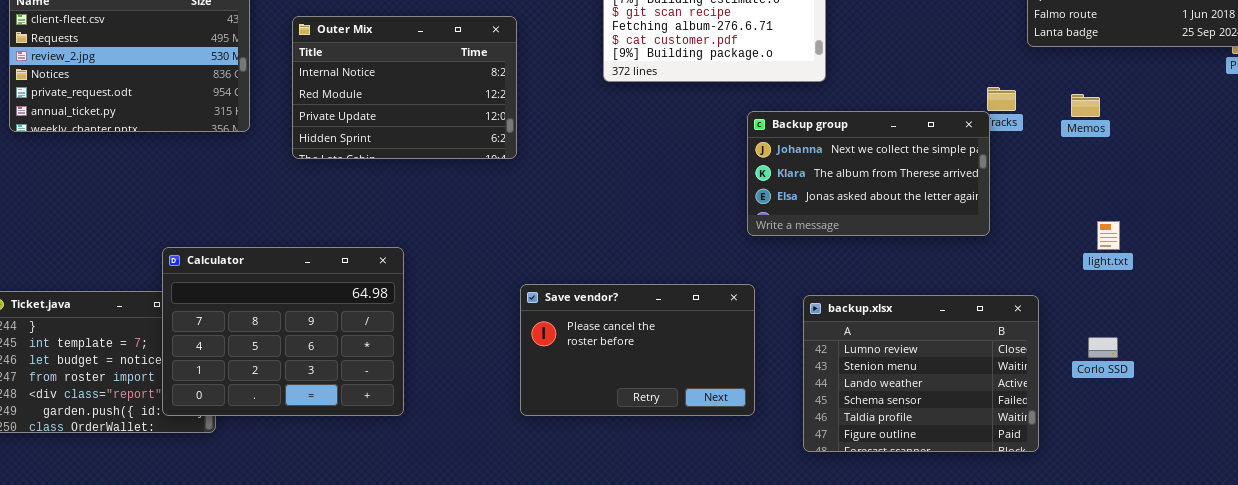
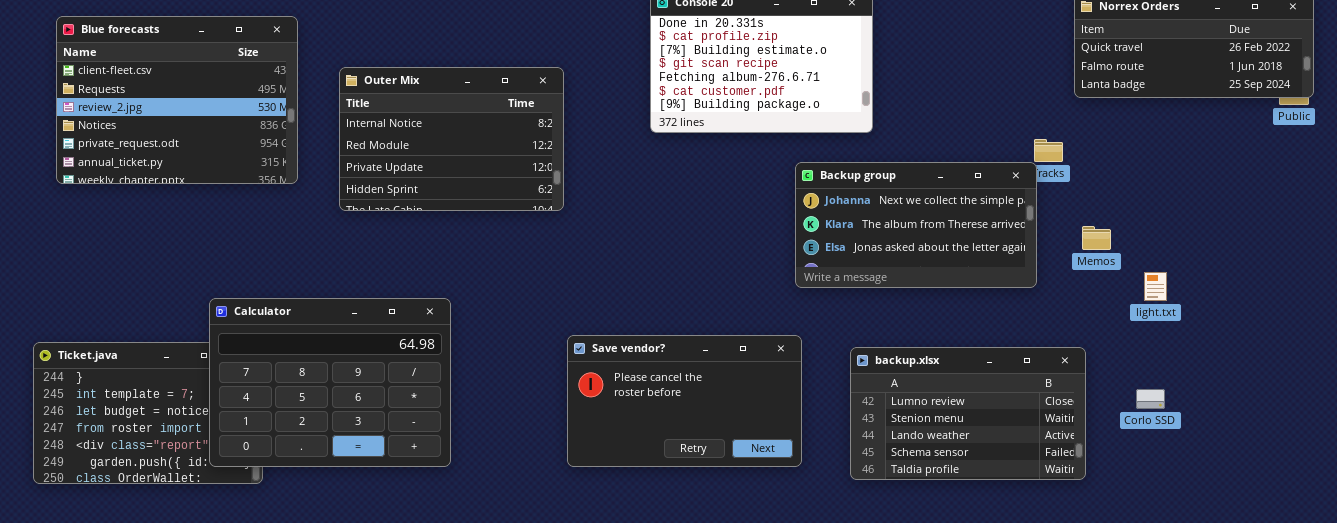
Memos: [1071,94,1100,117] -> [1082,226,1111,250], moved
backup.xlsx: [803,295,1039,452] -> [850,347,1086,480], resized

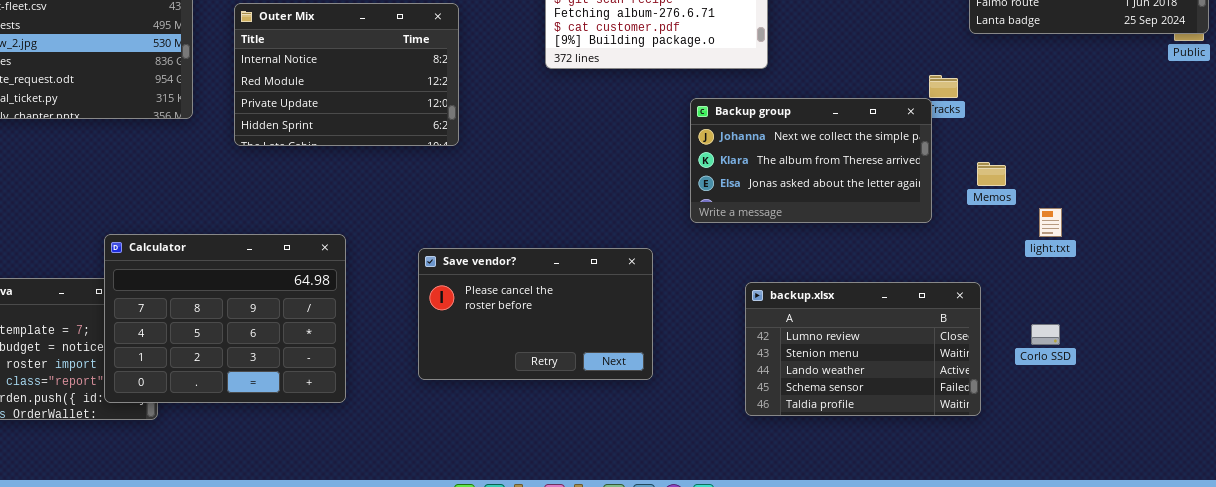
Save vendor?: [567,335,802,467] -> [418,248,653,380], moved

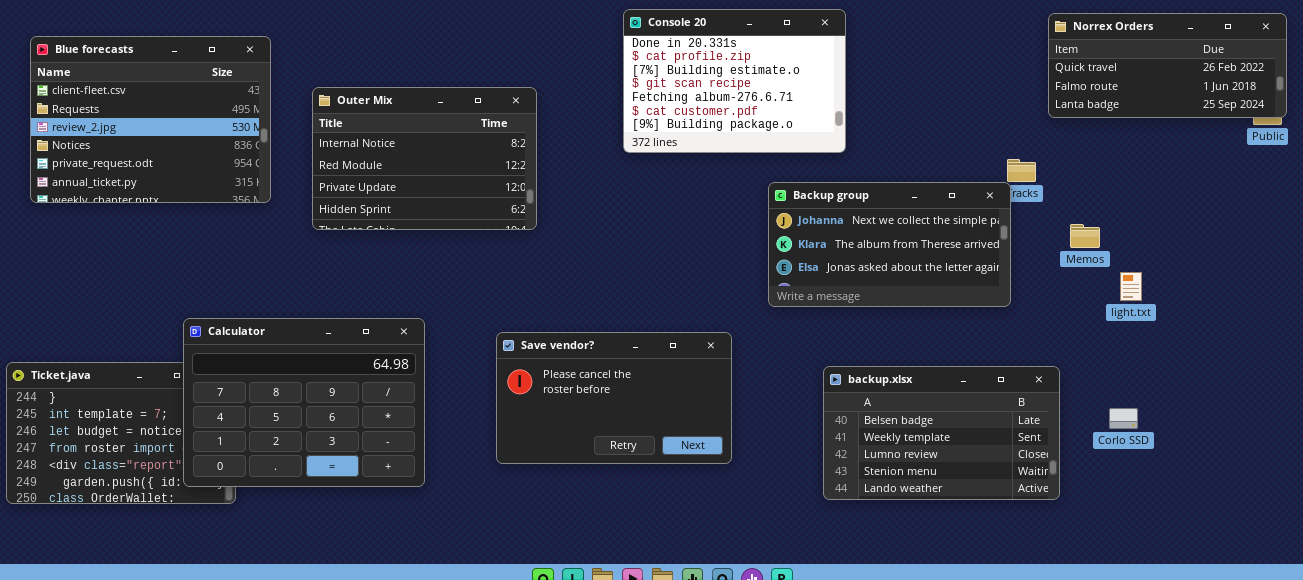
Memos: [977,162,1006,186] -> [1070,224,1100,248], moved
light.txt: [1039,208,1062,237] -> [1120,272,1142,301], moved
backup.xlsx: [745,282,981,416] -> [823,366,1060,500], scrolled up 2 rows

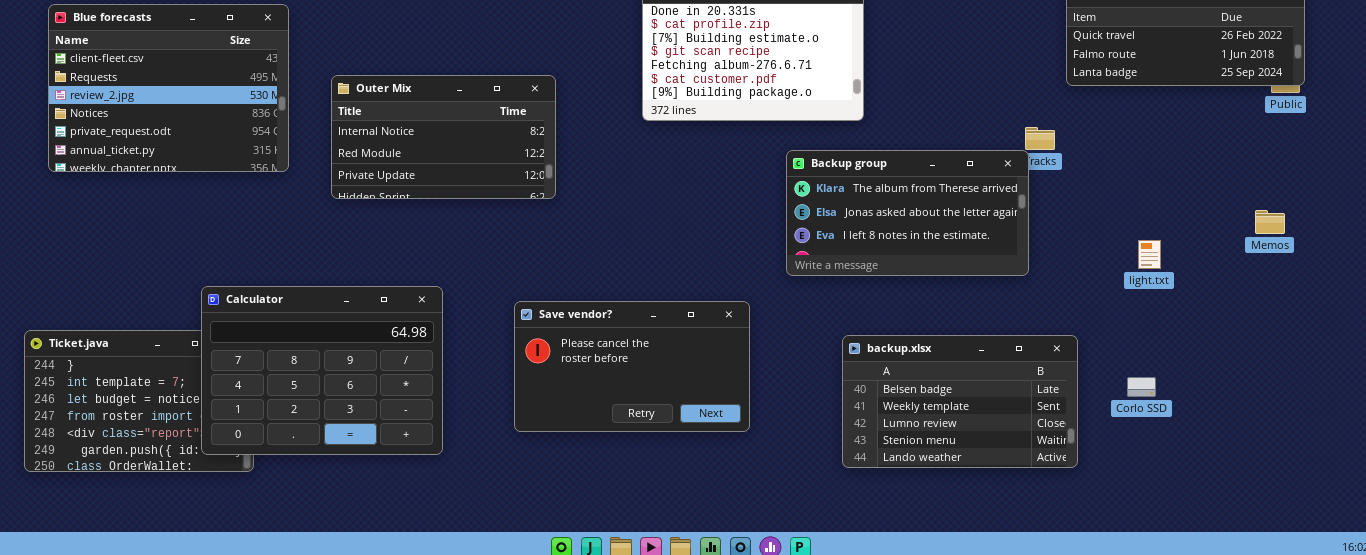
Outer Mix: [312,87,537,230] -> [331,75,556,199], resized
Backup group: [768,182,1011,307] -> [786,150,1029,276], scrolled down 1 row
Memos: [1070,224,1100,248] -> [1255,210,1285,234], moved

